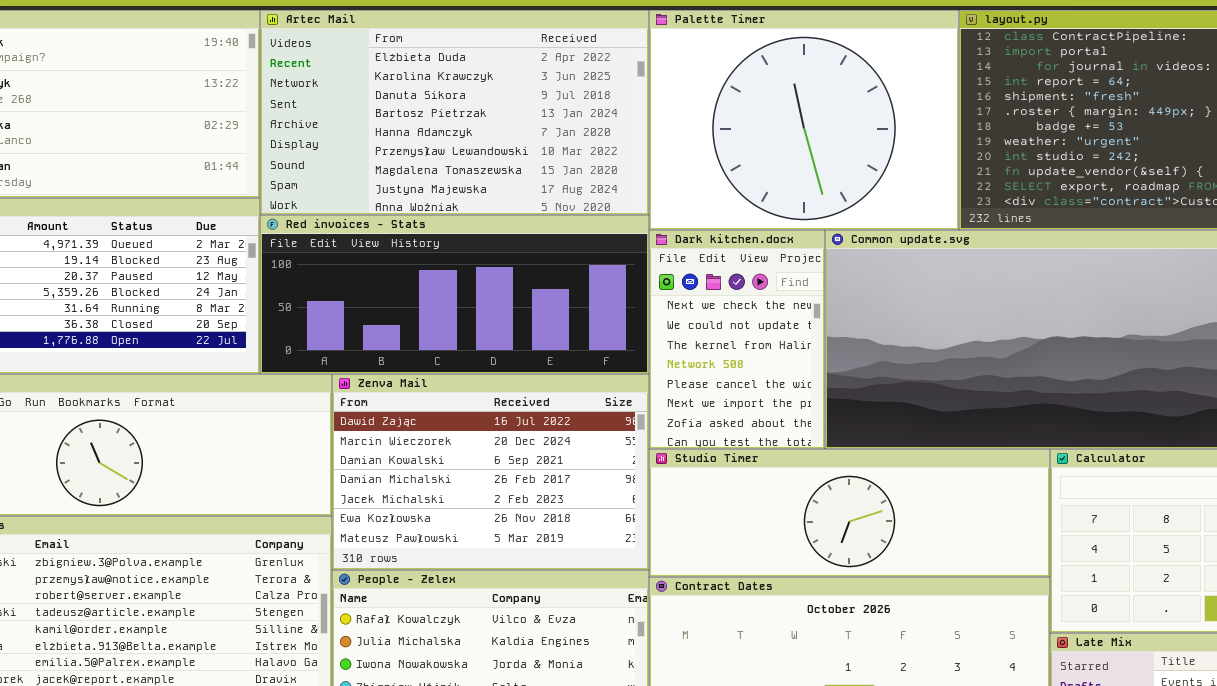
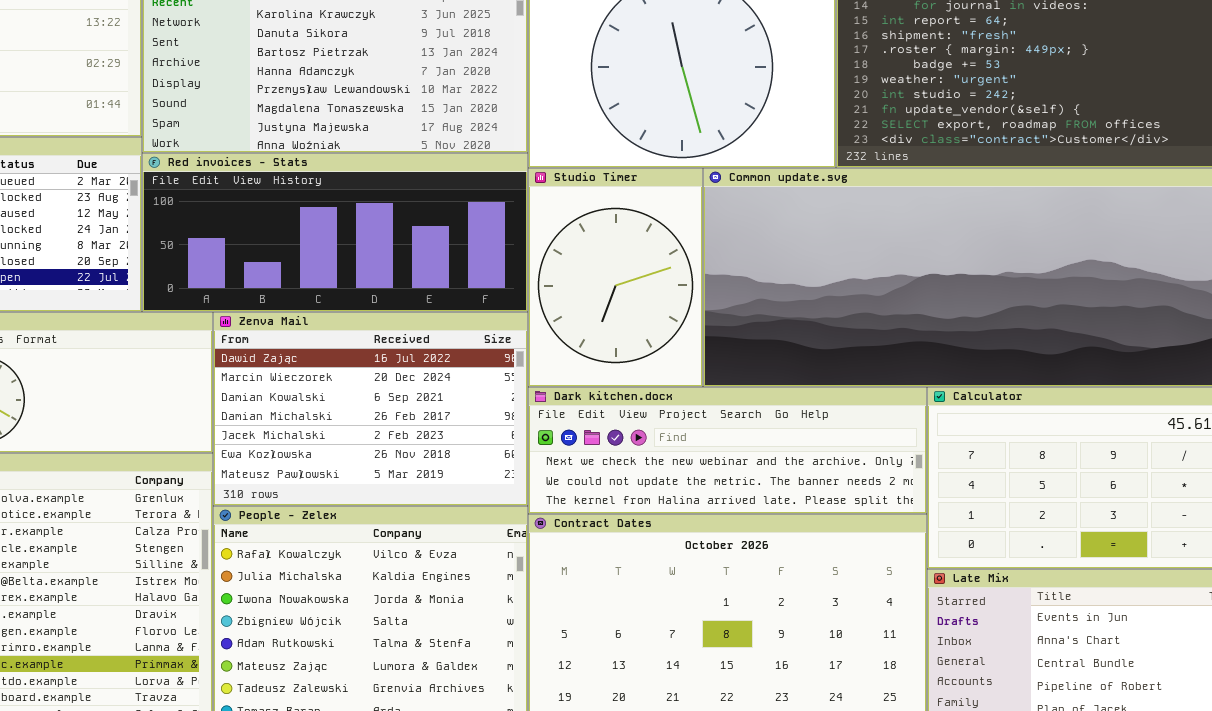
Dark kitchen.docx: [649,230,825,449] -> [528,387,927,514], moved, resized
Studio Timer: [649,449,1050,577] -> [528,168,703,387], moved, resized

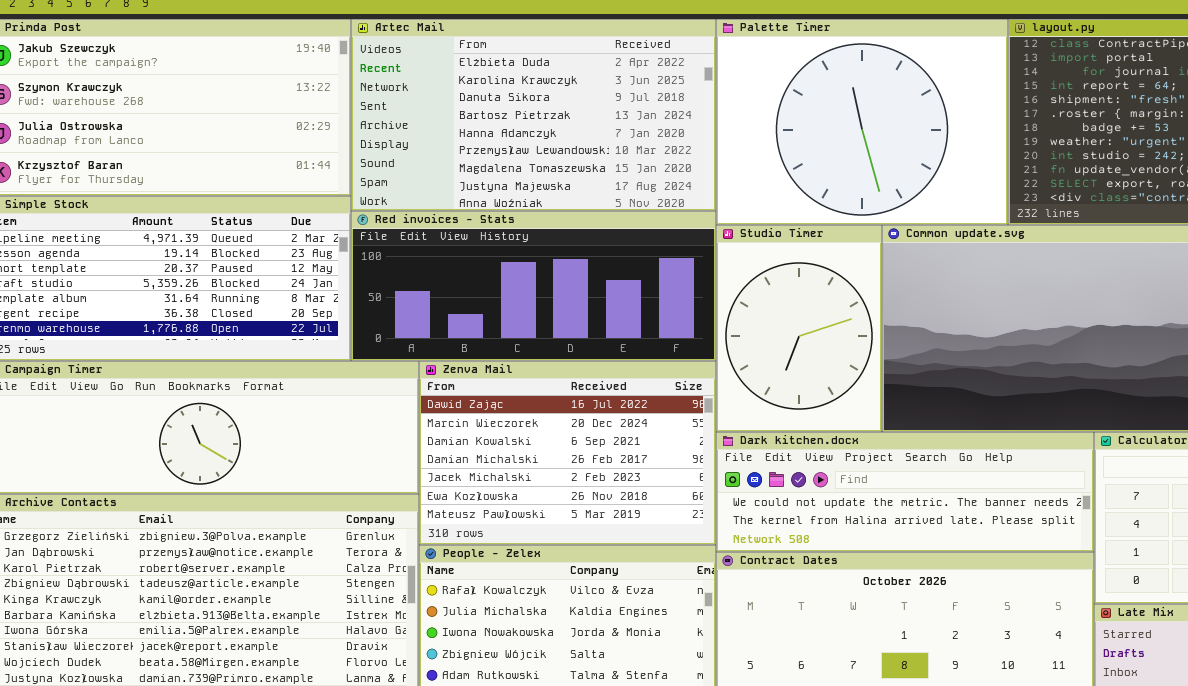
Dark kitchen.docx: [528,387,927,514] -> [716,432,1094,552], scrolled down 1 row

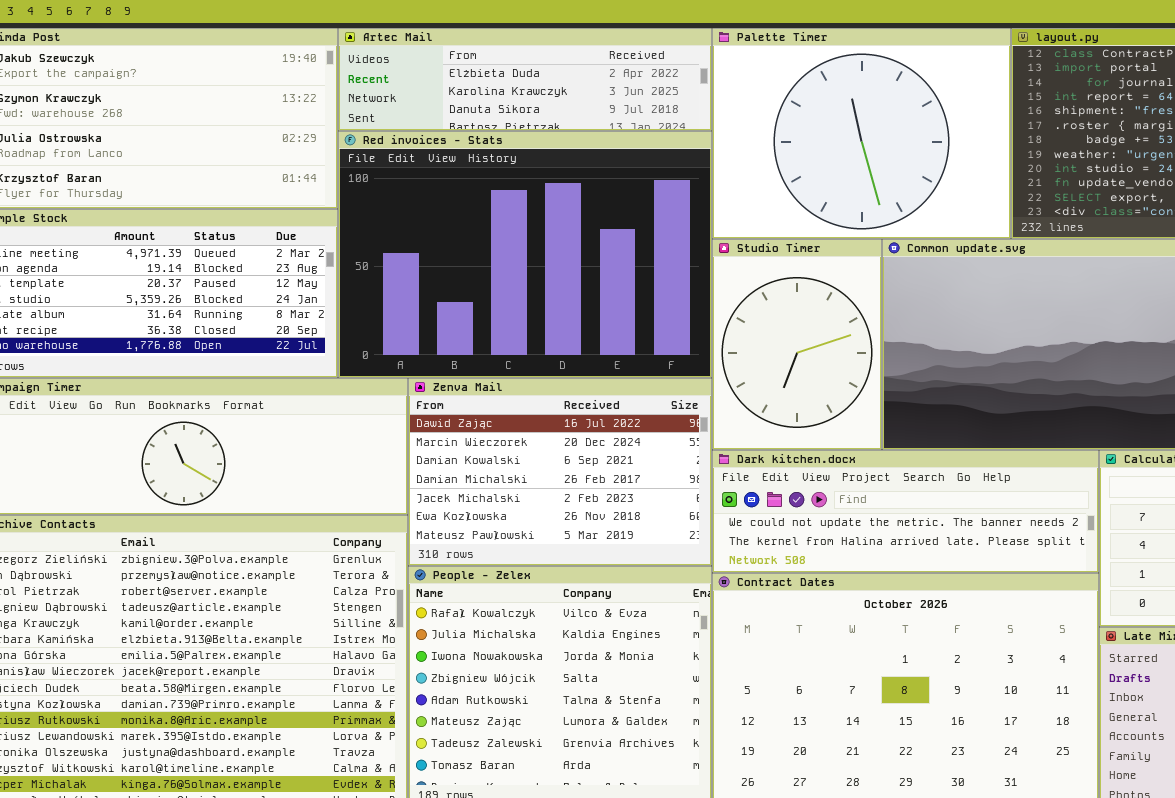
Artec Mail: [351,19,716,211] -> [338,28,712,131], resized
Red invoices - Stats: [351,211,716,361] -> [338,131,712,378], resized

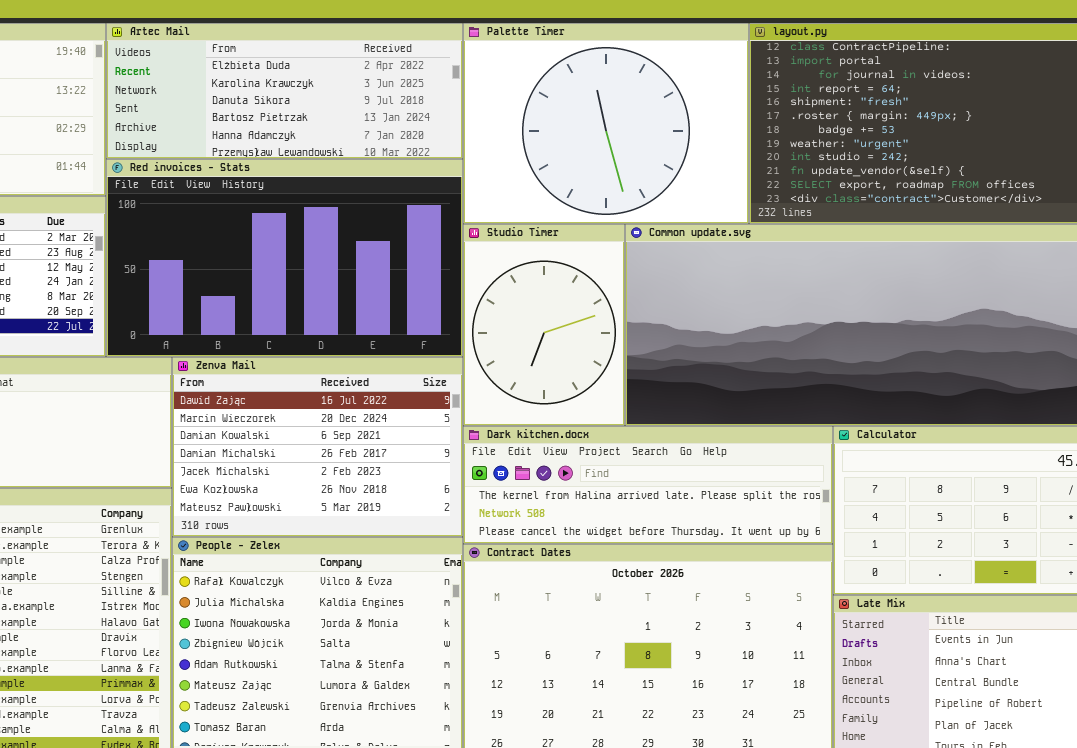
Artec Mail: [338,28,712,131] -> [106,23,463,159], resized
Red invoices - Stats: [338,131,712,378] -> [106,159,463,357], resized
Dark kitchen.docx: [712,450,1099,573] -> [463,426,833,544], scrolled down 1 row

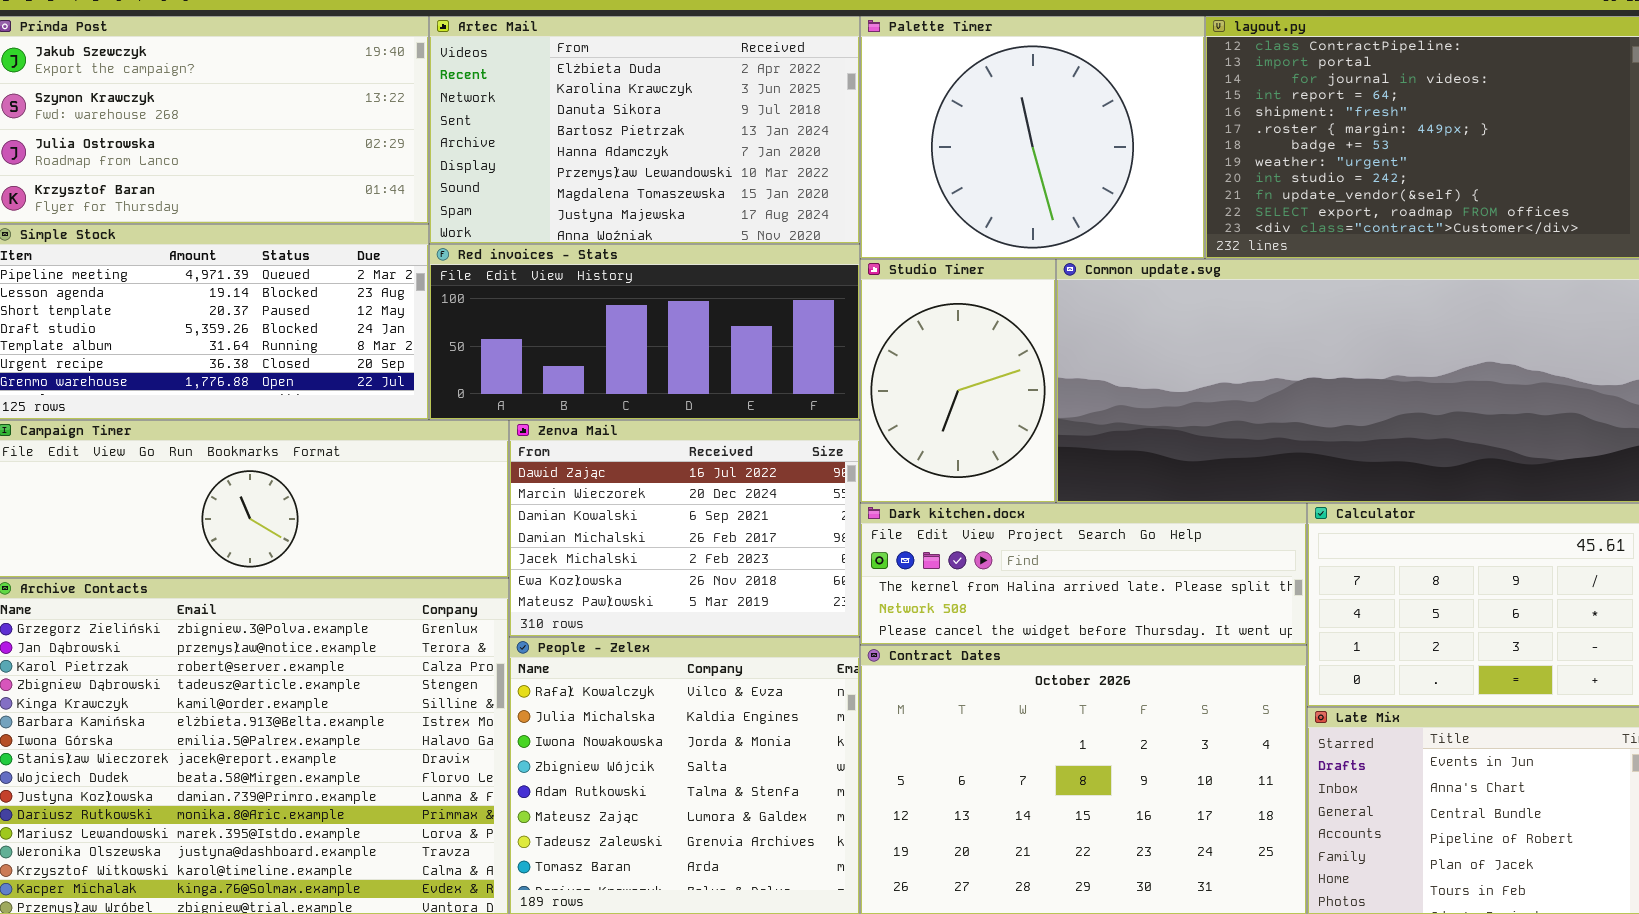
Artec Mail: [106,23,463,159] -> [429,16,860,244], resized
Red invoices - Stats: [106,159,463,357] -> [429,244,860,420], resized

